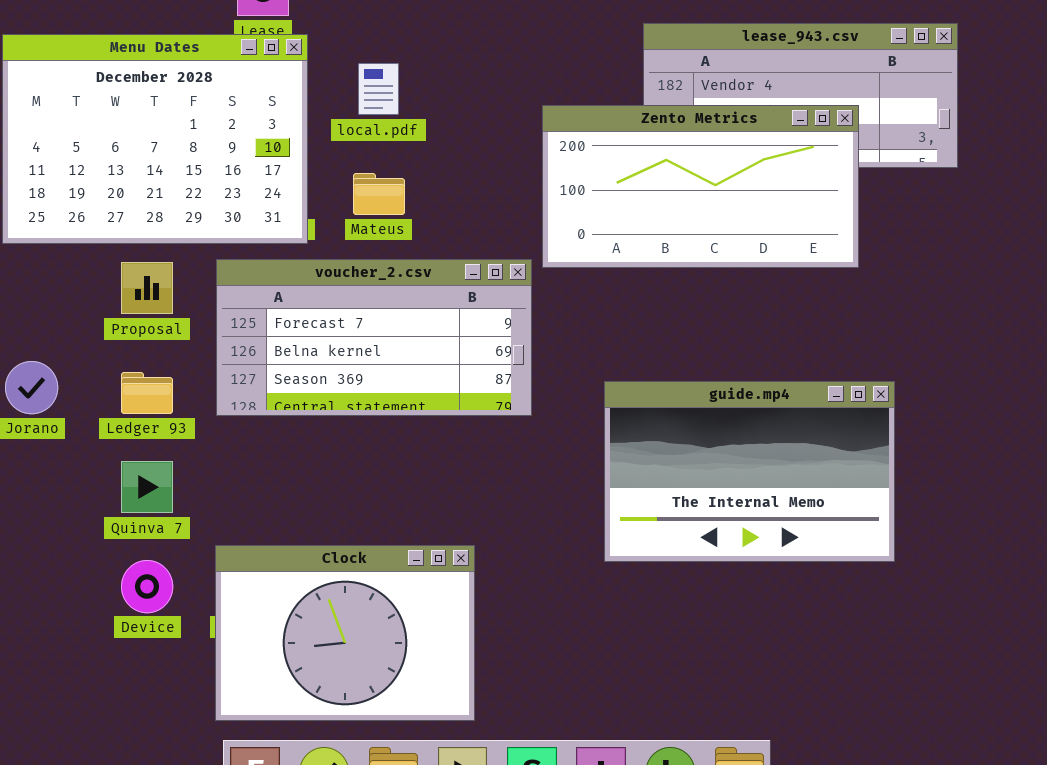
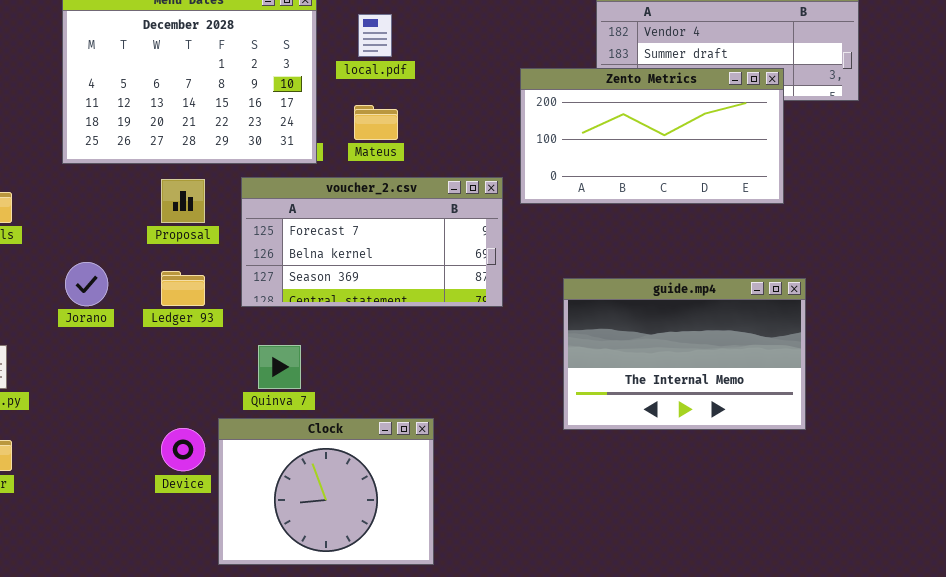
Zento Metrics: [542,105,859,268] -> [520,68,784,204], moved
Quinva 7: [121,461,173,513] -> [258,345,301,389], moved
Clock: [215,545,475,721] -> [218,418,434,565], moved

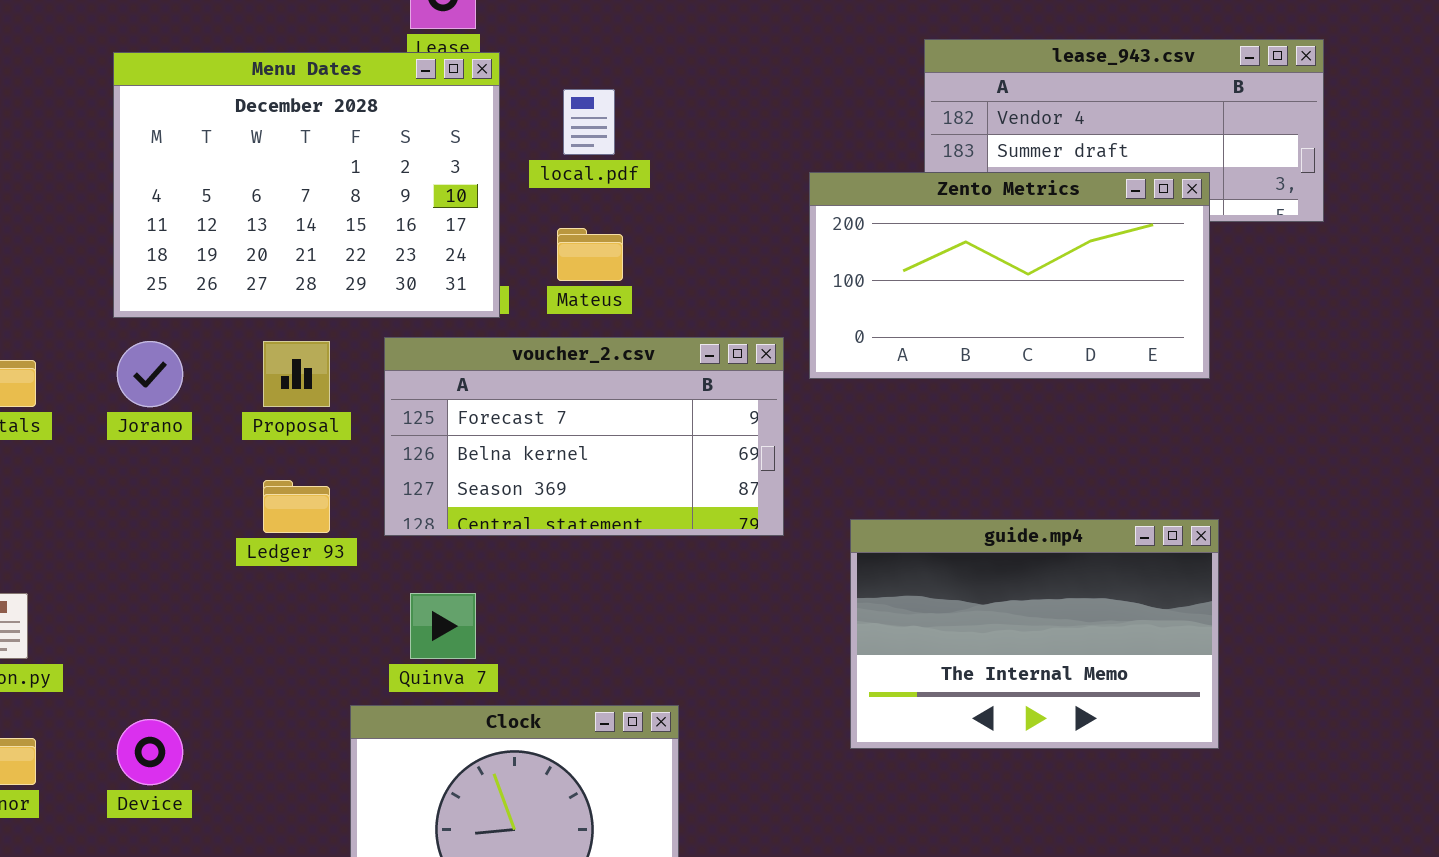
Jorano: [65,262,108,306] -> [117,341,183,407], moved
guide.mp4: [563,278,806,430] -> [850,519,1219,749], moved
Device: [161,428,205,471] -> [117,719,183,785], moved

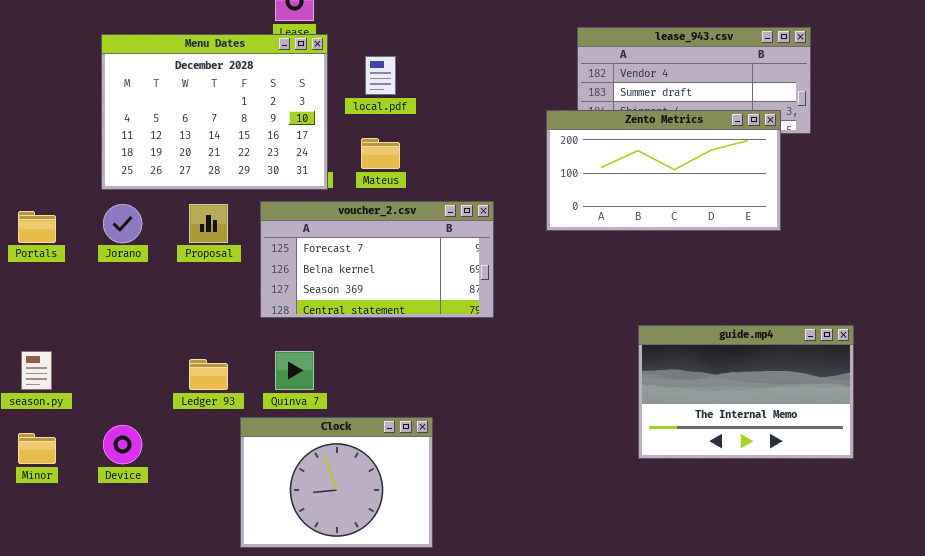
Zento Metrics: [809,172,1210,379] -> [546,110,781,231], moved
Ledger 93: [263,480,330,533] -> [189,359,228,390], moved
guide.mp4: [850,519,1219,749] -> [638,325,854,459], moved

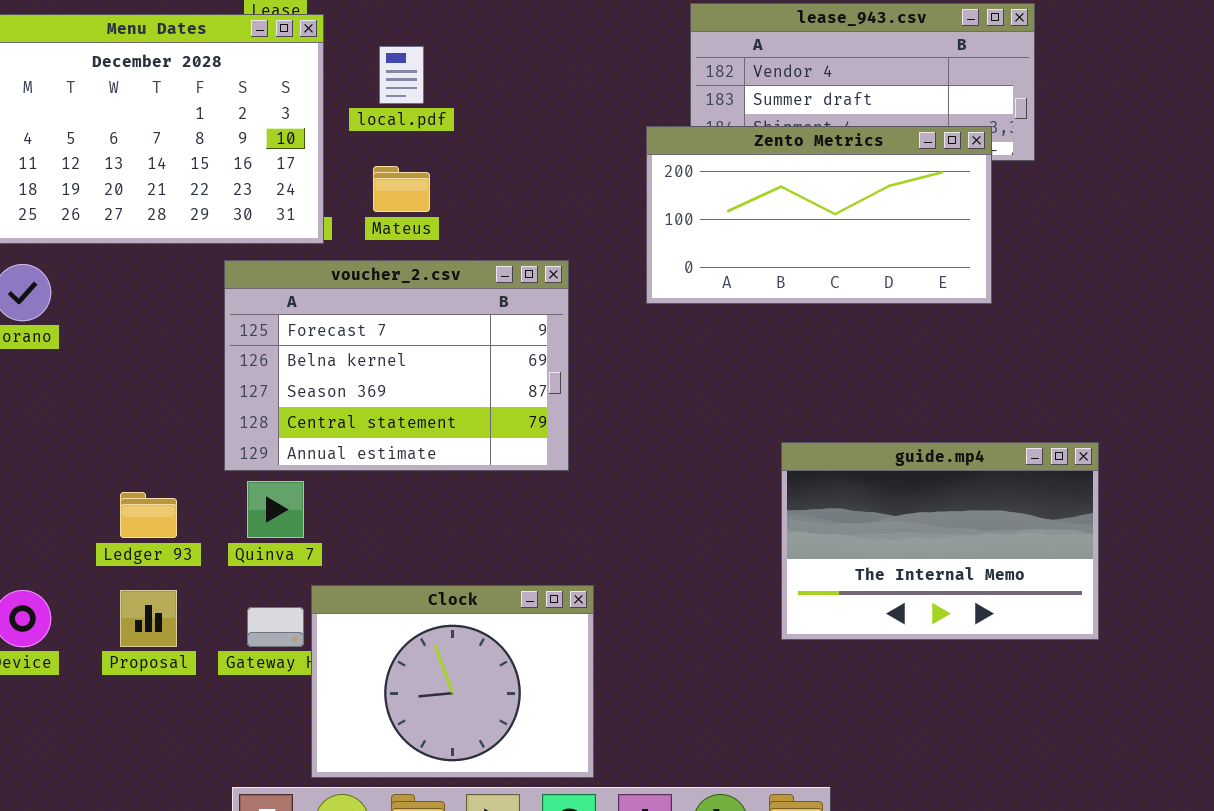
voucher_2.csv: [260,201,494,318] -> [224,260,569,471], resized
Proposal: [189,204,228,243] -> [120,590,177,647], moved
Clock: [240,417,433,548] -> [311,585,594,778], moved

